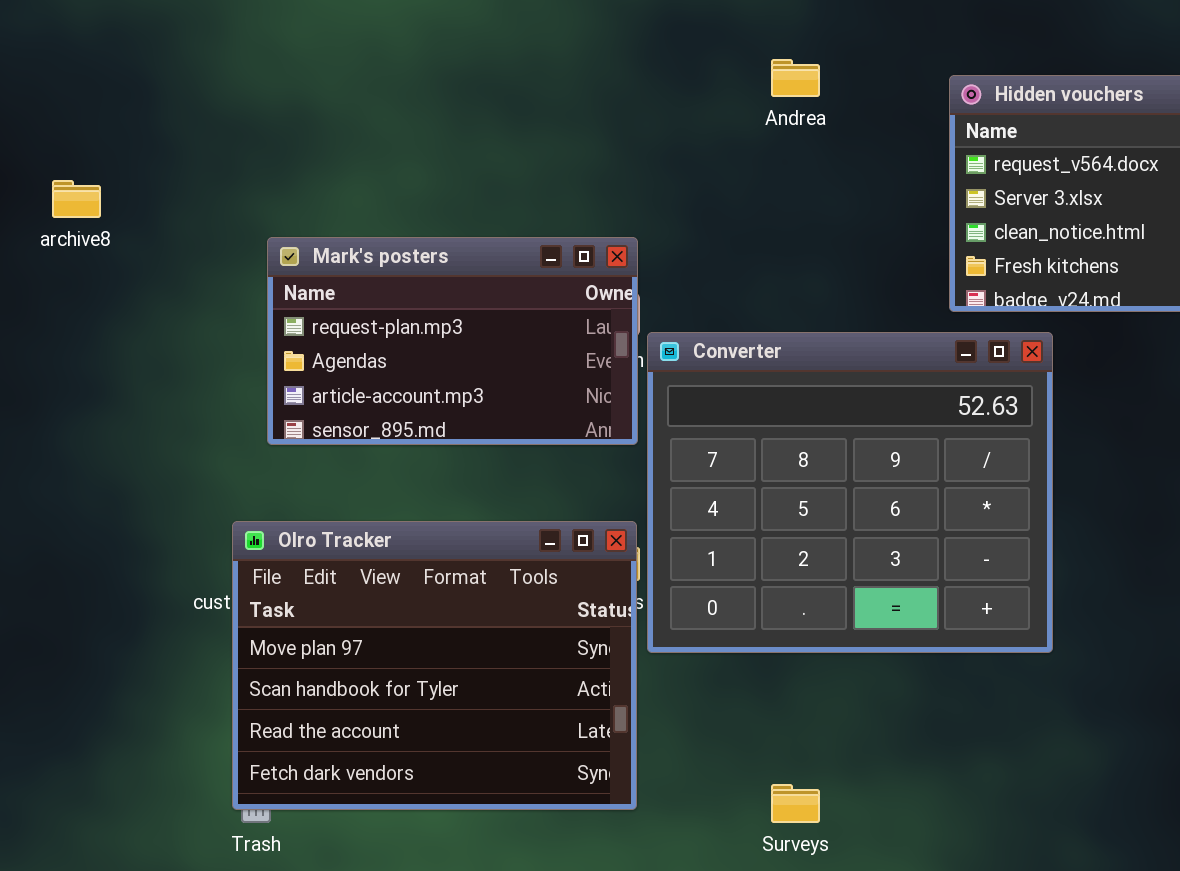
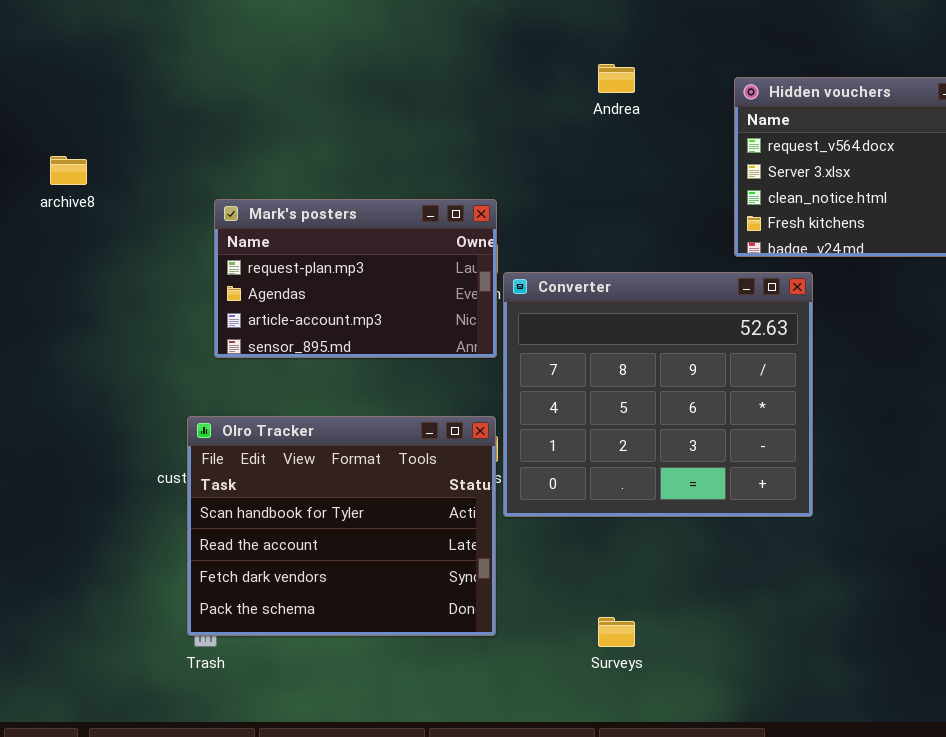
Olro Tracker: [232,521,637,810] -> [187,416,496,636], scrolled down 1 row

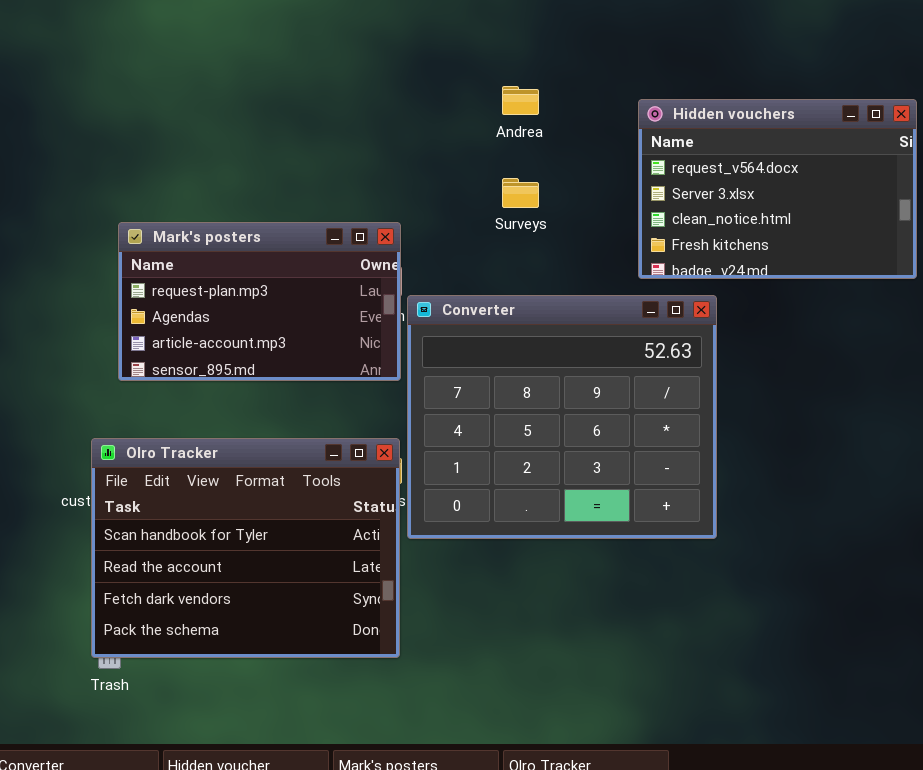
Surveys: [598,617,635,647] -> [502,178,539,208], moved

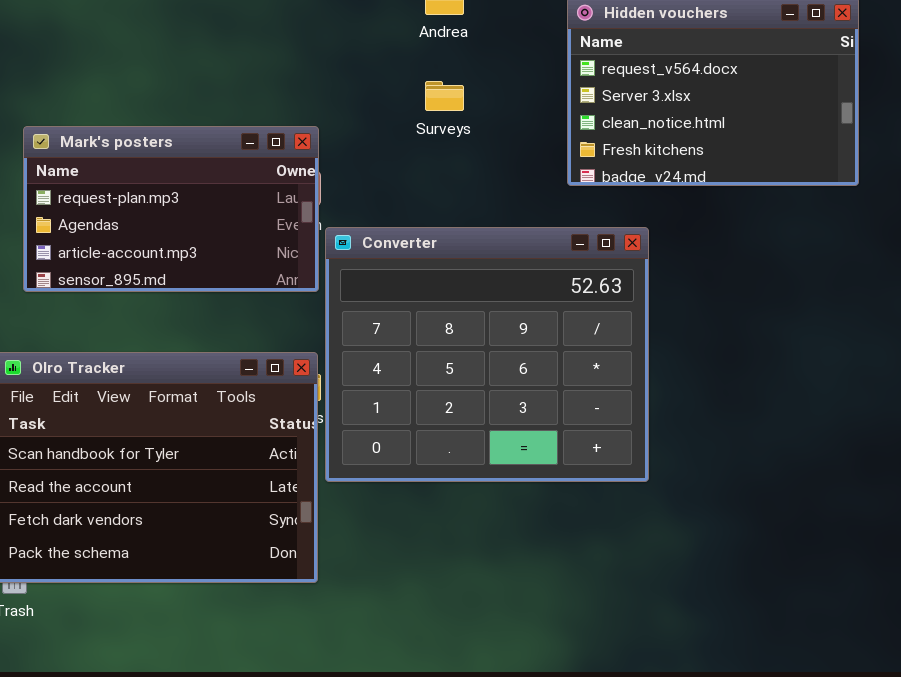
Converter: [407,295,717,539] -> [325,227,649,482], moved

